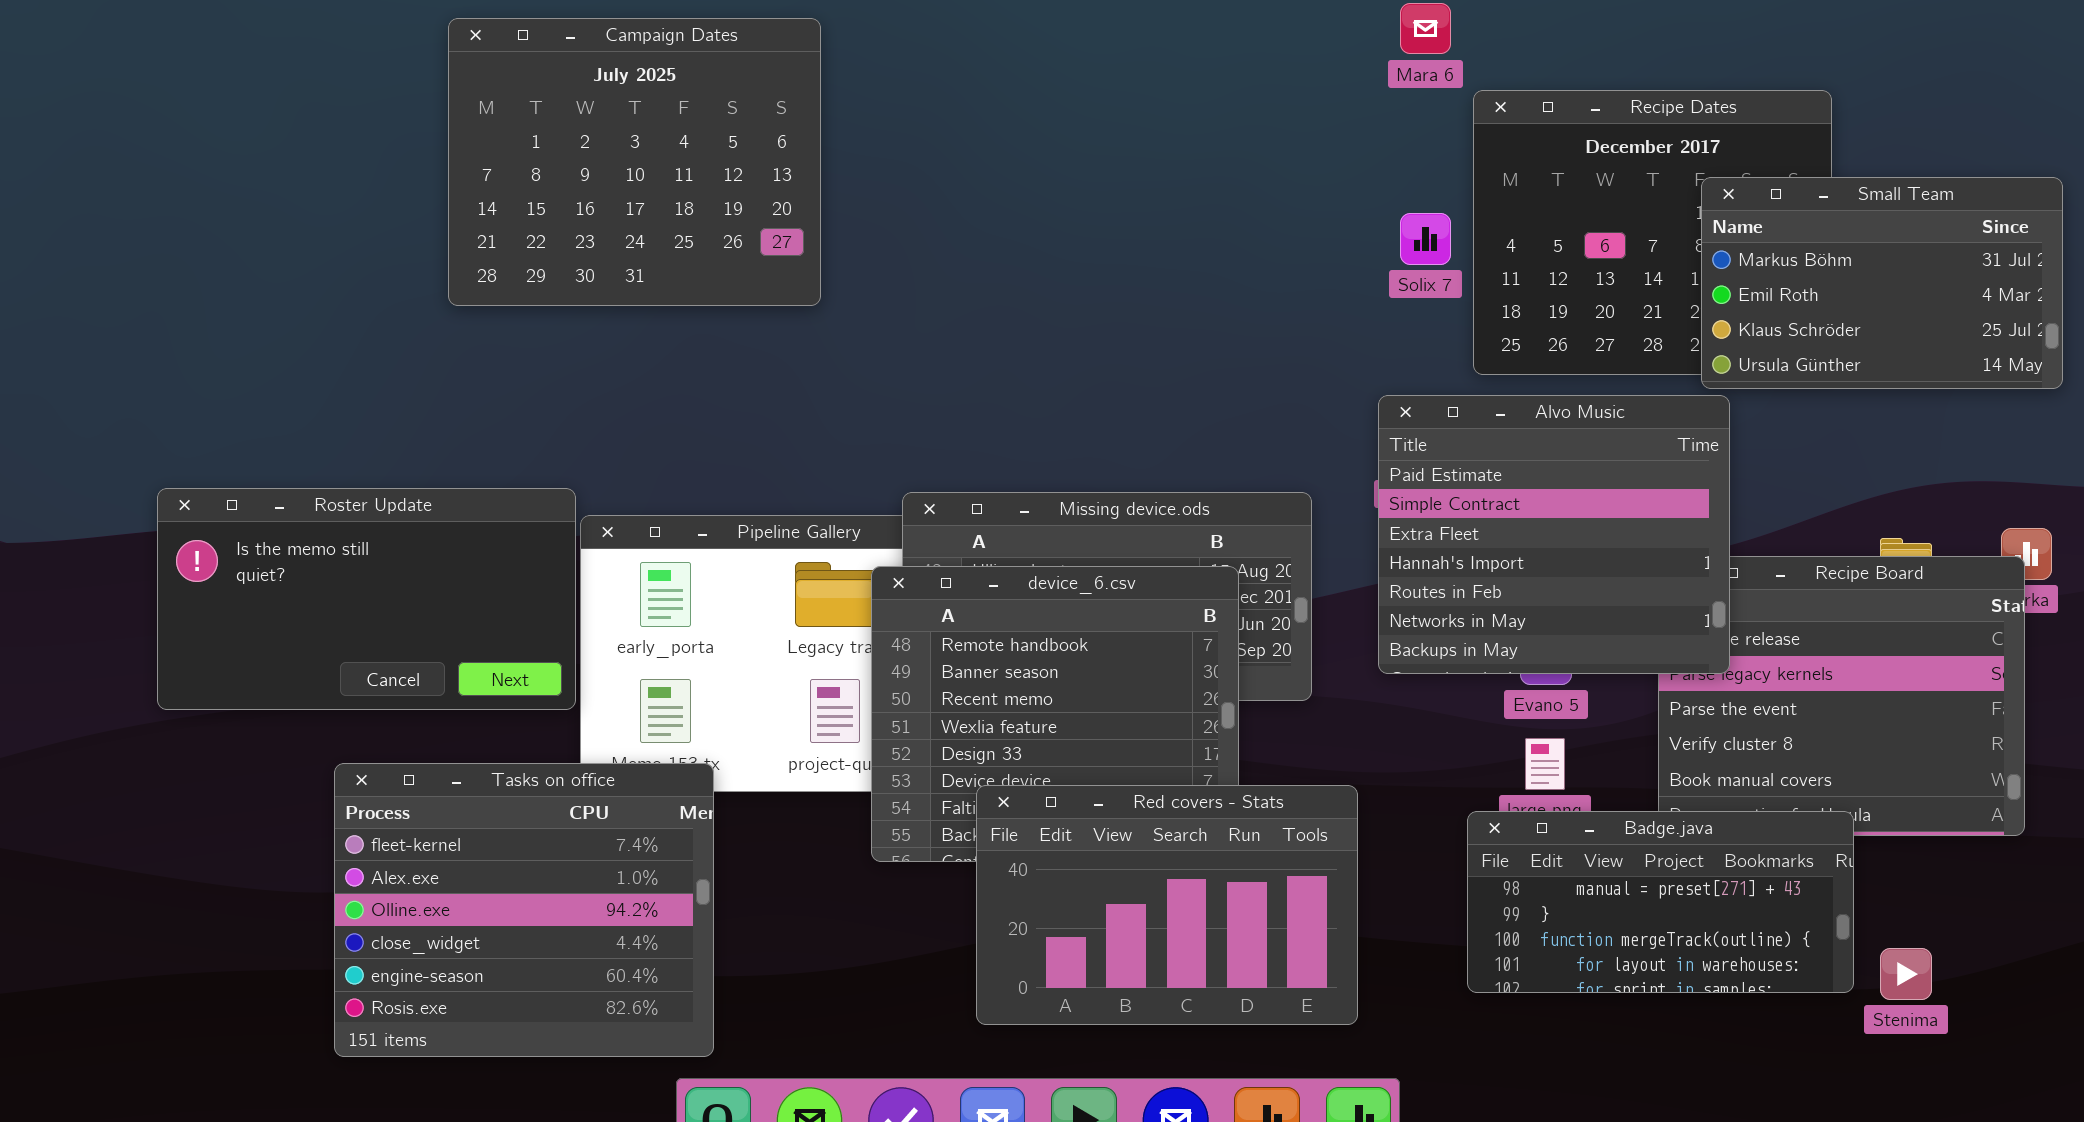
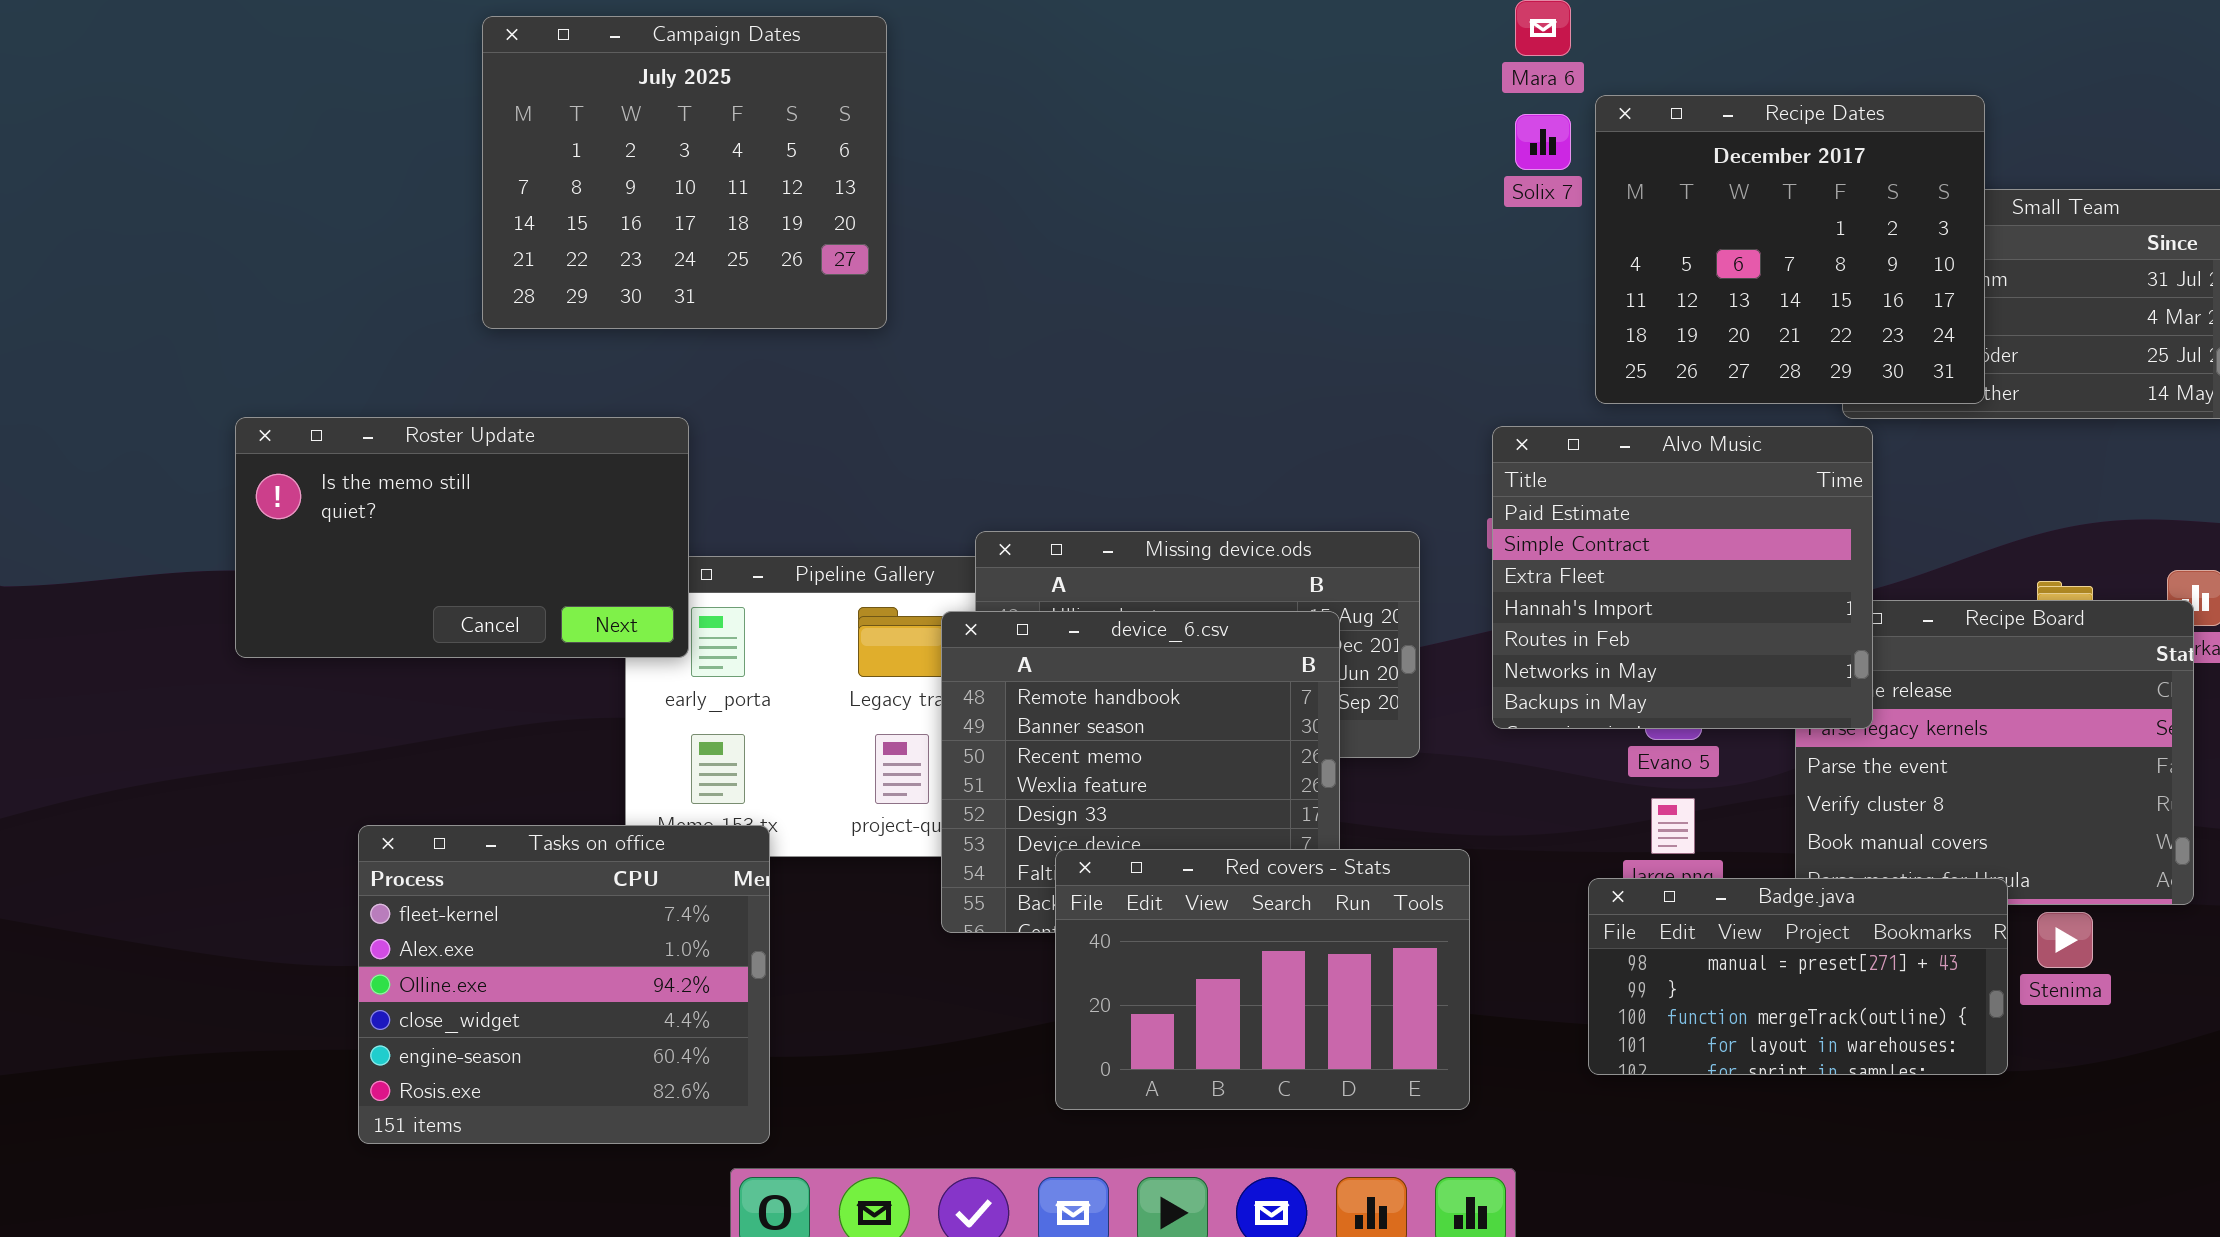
Recipe Dates: [1473,90,1832,375] -> [1595,95,1985,404], raised
Solix 7: [1400,213,1451,265] -> [1515,114,1571,170], moved
Roster Update: [157,488,576,710] -> [235,417,689,658], moved
Stenima: [1880,948,1932,1000] -> [2037,912,2093,968], moved

